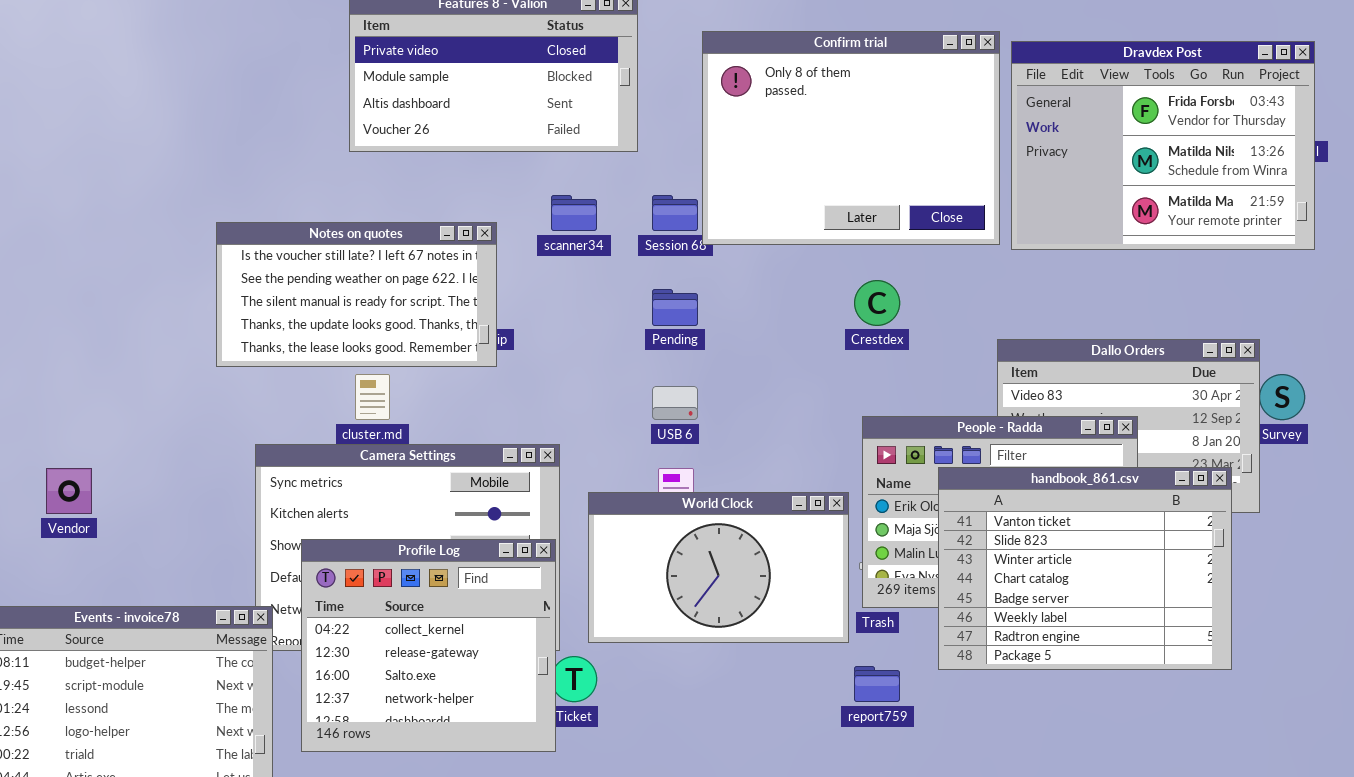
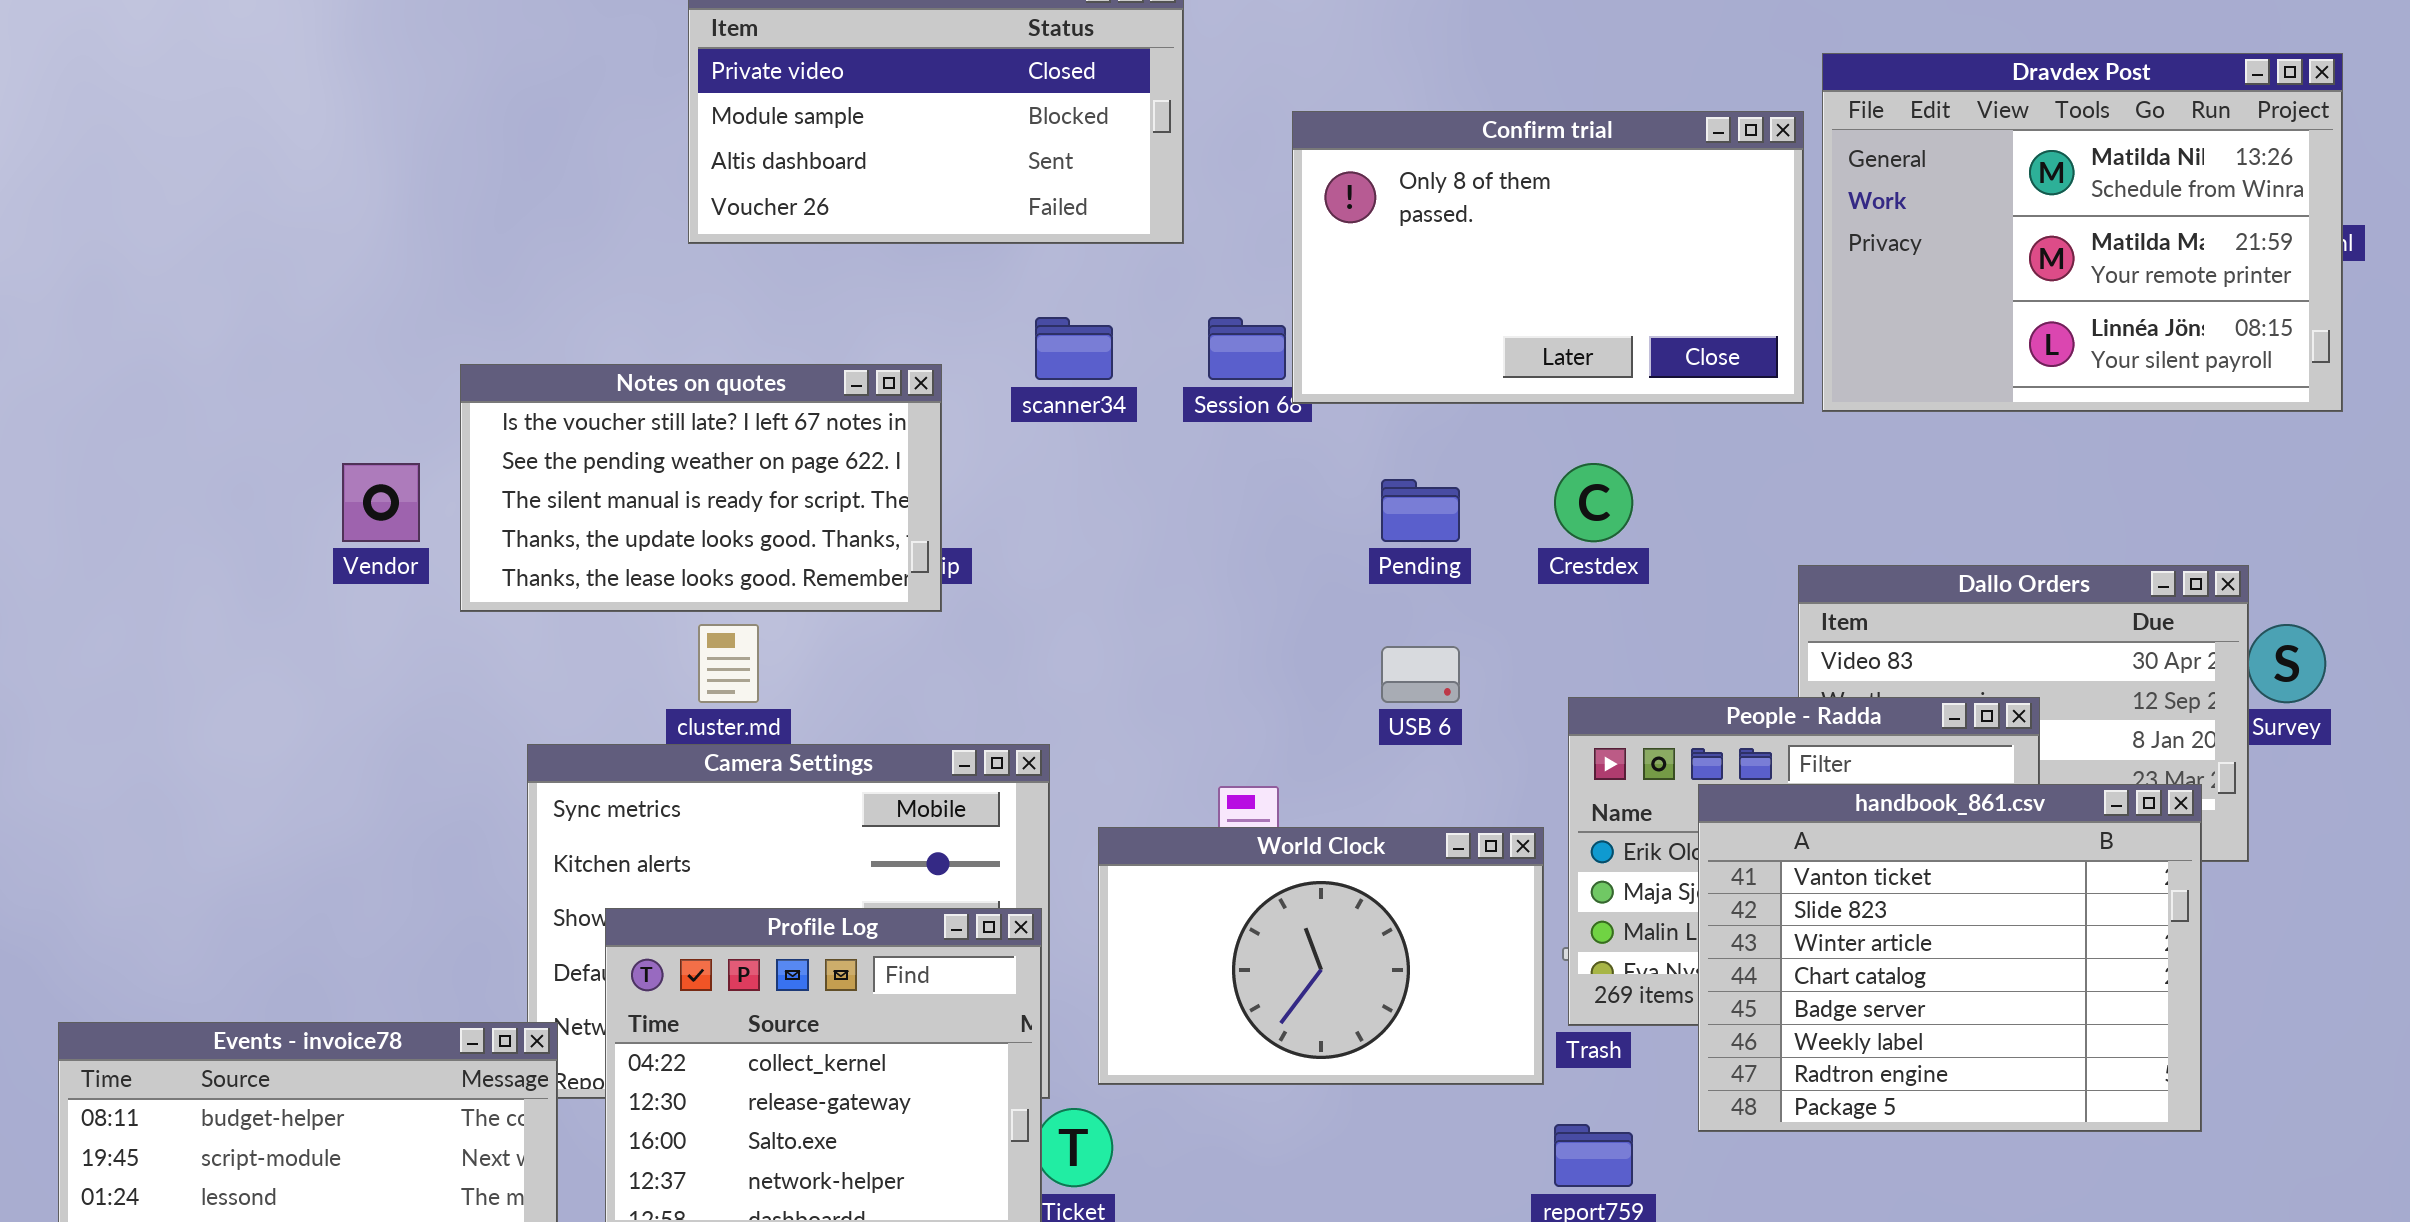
Confirm trial: [702,31,1000,245] -> [1292,111,1804,404], resized
Dravdex Post: [1011,41,1315,250] -> [1822,53,2343,412], scrolled down 1 row
Pending: [652,289,698,326] -> [1381,479,1460,542], moved
USB 6: [652,386,698,420] -> [1381,646,1460,703], moved
Vendor: [46,468,92,514] -> [342,463,420,542], moved

